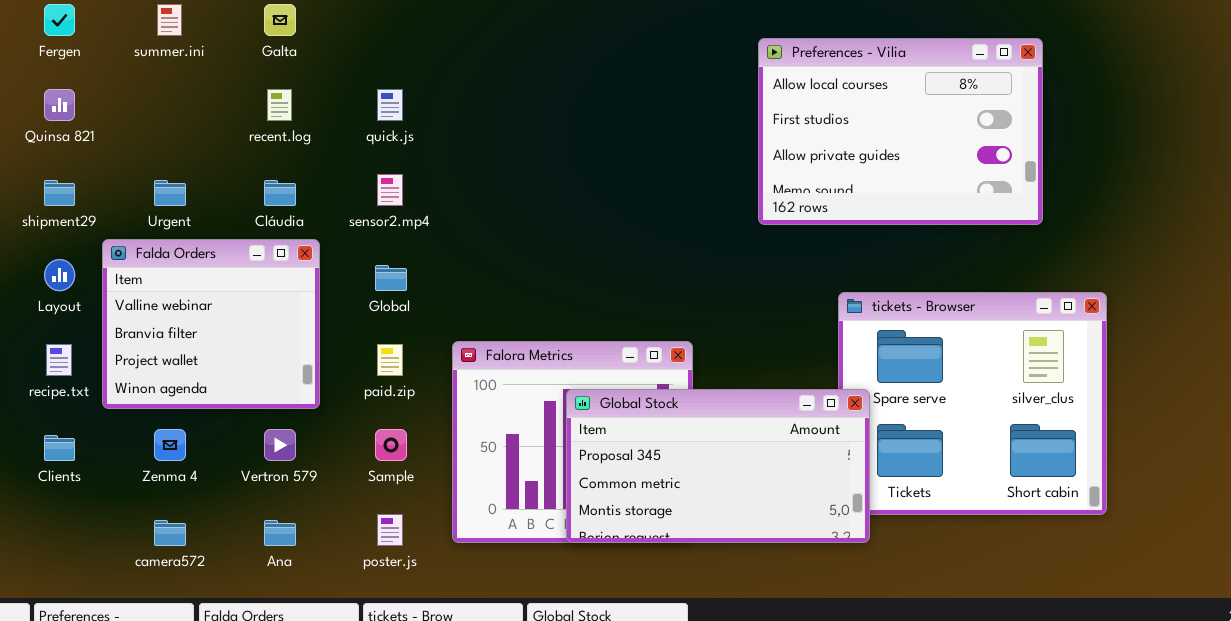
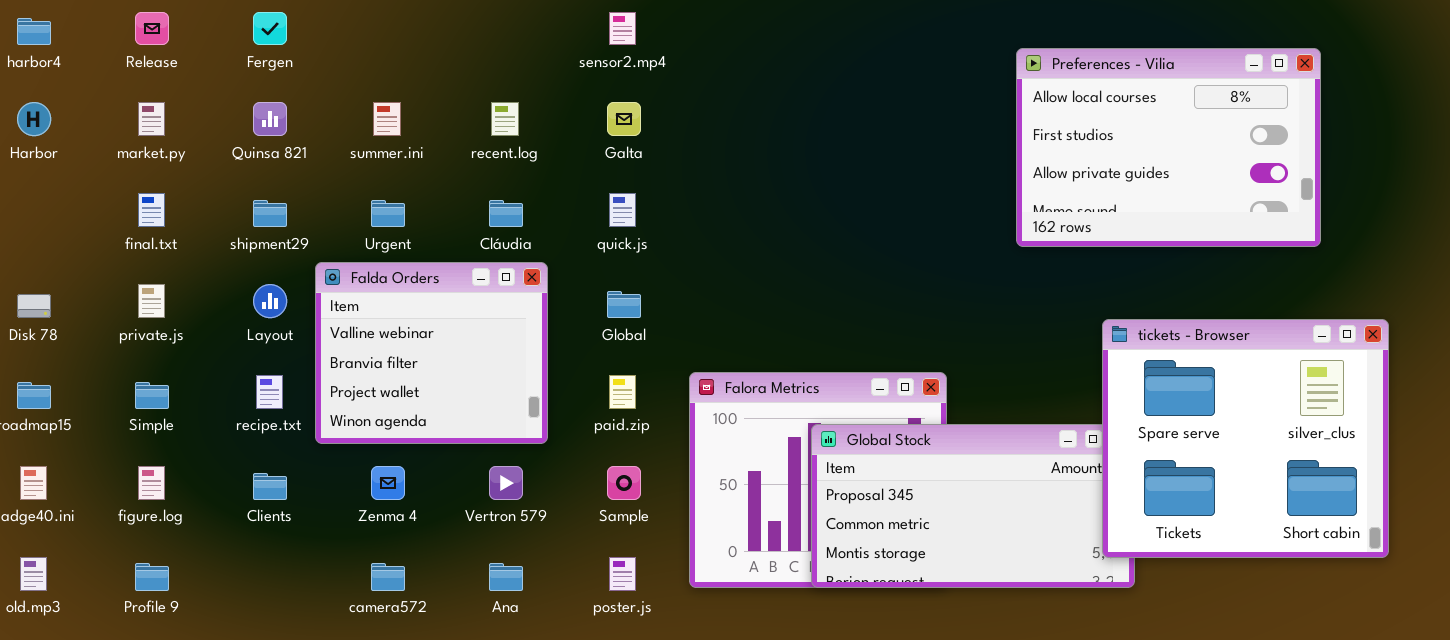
summer.ini: [157,4,182,36] -> [373,102,401,136], moved
Galta: [264,4,296,36] -> [607,102,641,136], moved
quick.js: [377,89,403,121] -> [609,193,636,227], moved
sensor2.mp4: [377,174,403,206] -> [609,12,636,45], moved
tickets - Browser: [838,292,1107,515] -> [1102,319,1389,558], raised

